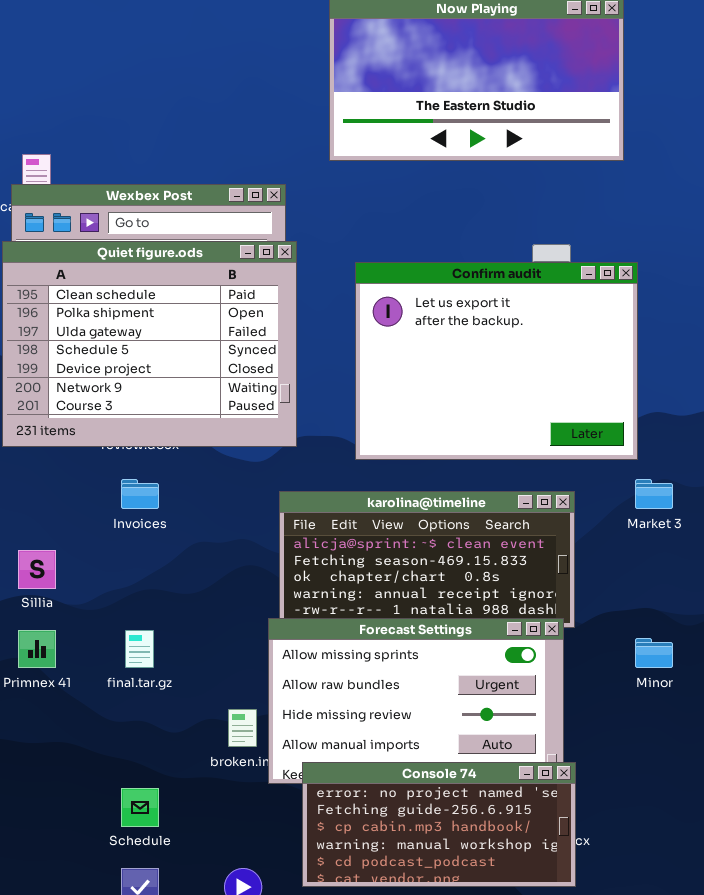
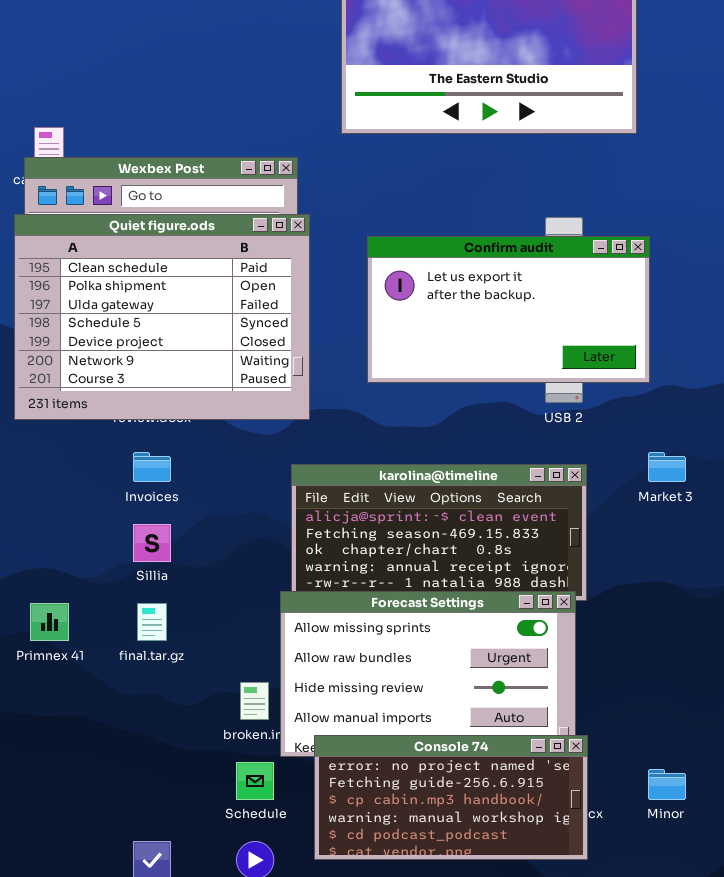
Confirm audit: [355,262,638,460] -> [367,236,650,383], resized
Sillia: [18,550,56,589] -> [133,524,171,562], moved
Minor: [635,638,673,668] -> [648,769,686,800], moved
Schedule: [121,788,159,827] -> [236,762,274,800], moved

